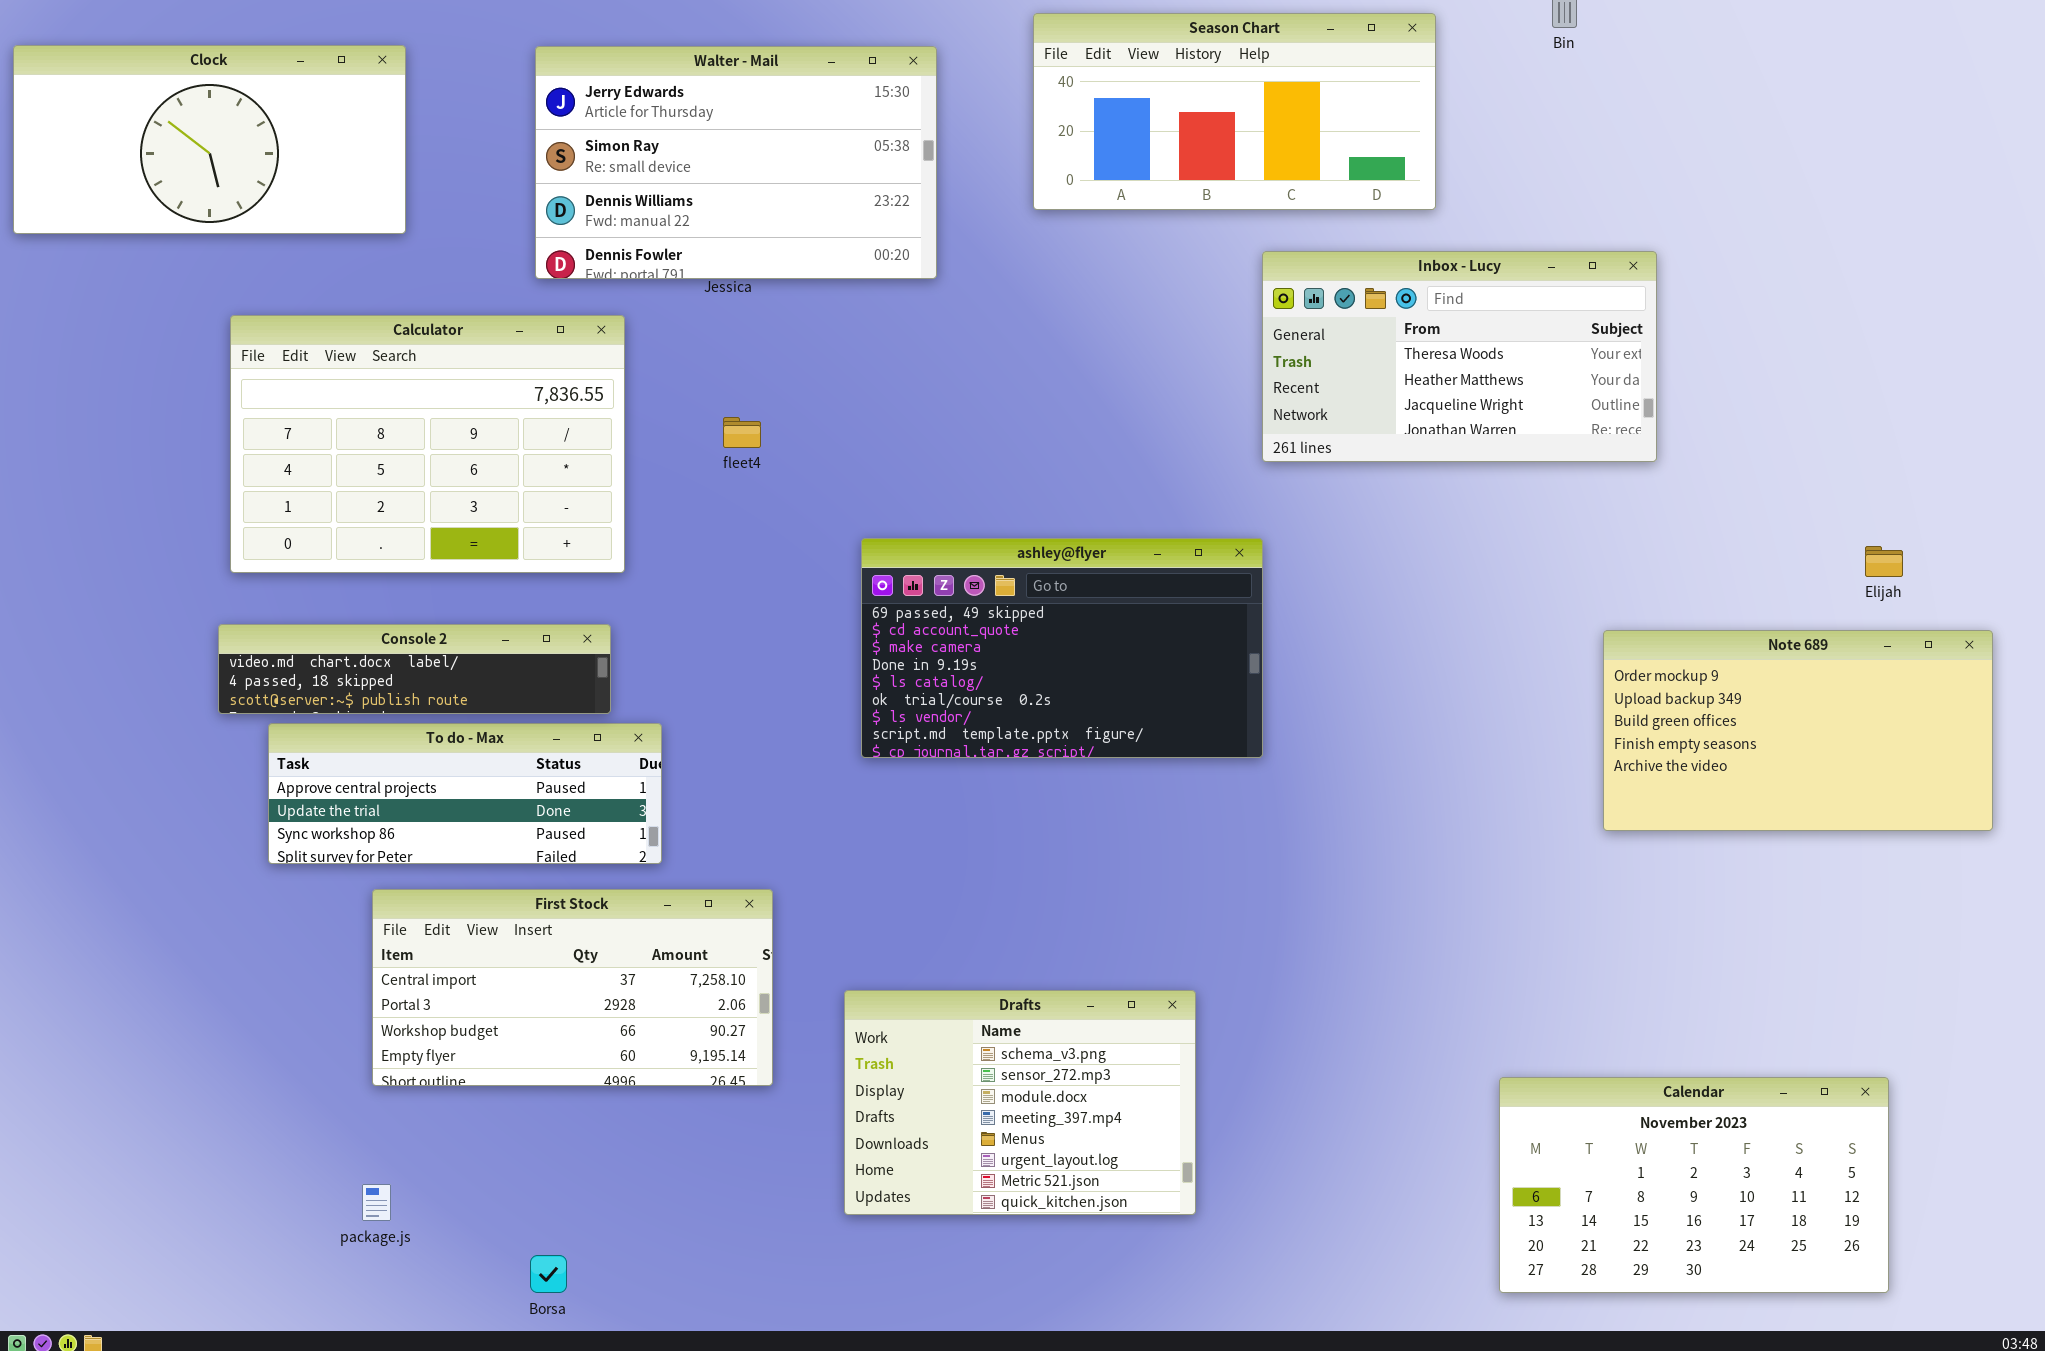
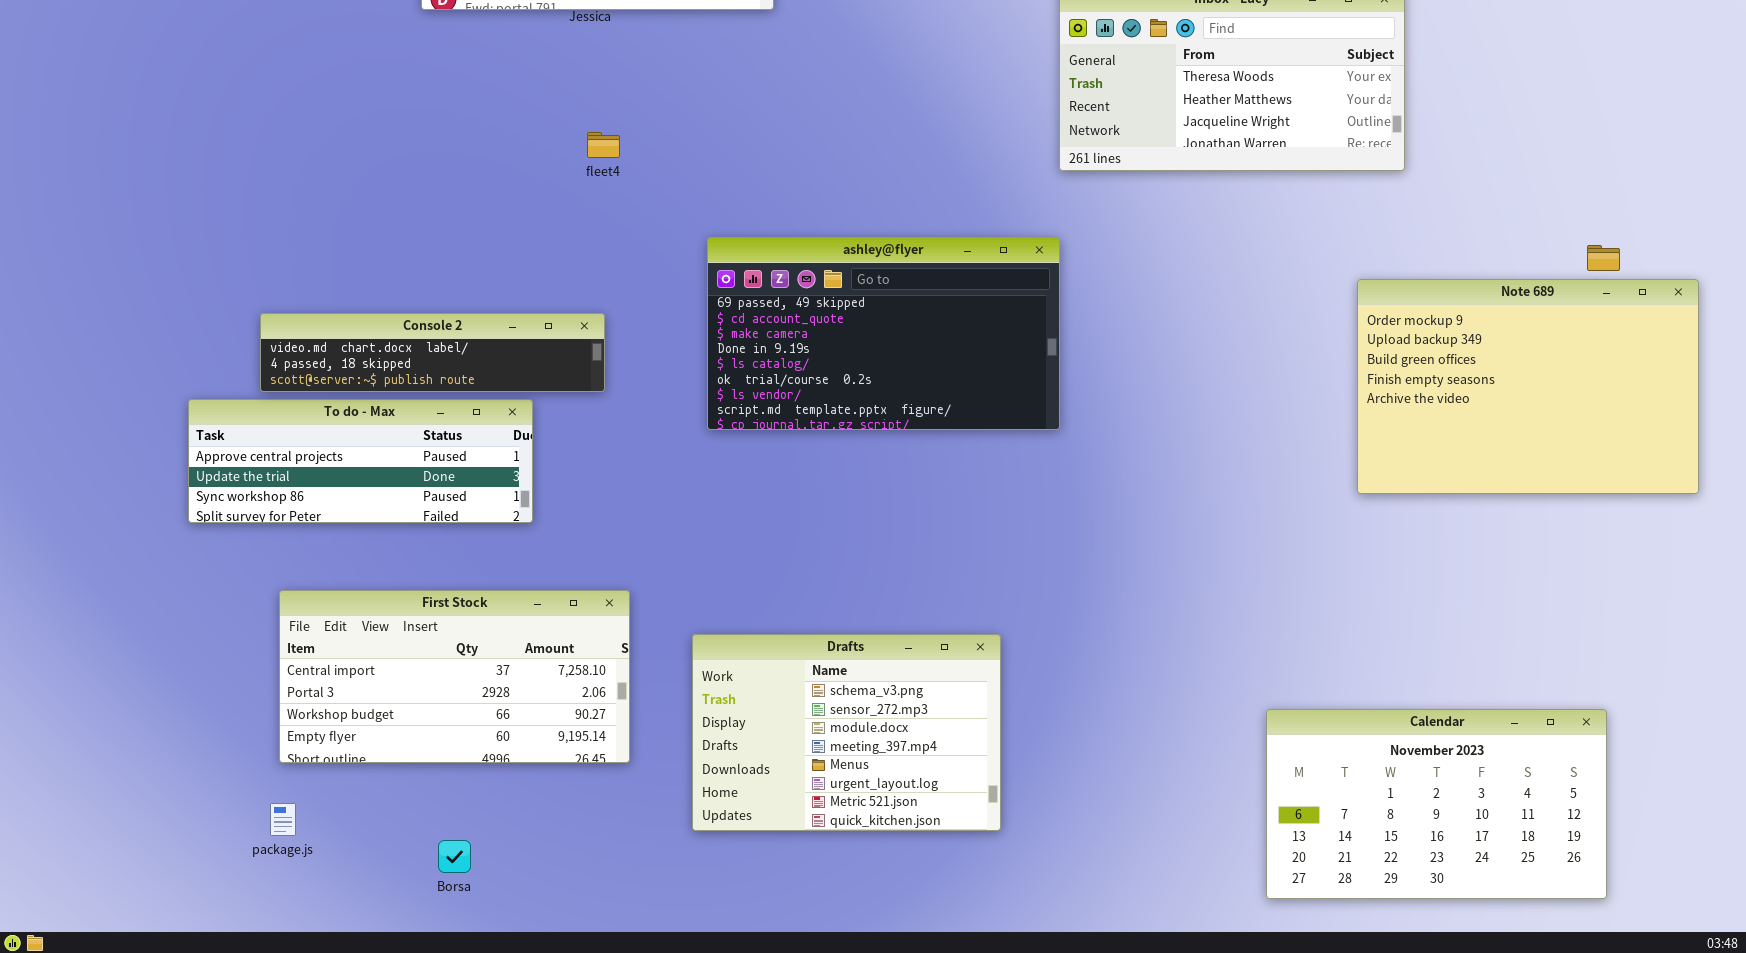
Calculator: [230,315,625,573] -> none, closed
Console 2: [218,624,611,714] -> [260,313,605,392], moved
Note 689: [1603,630,1993,831] -> [1357,279,1699,494], resized
First Stock: [372,889,773,1086] -> [279,590,630,763], moved
Borsa: [530,1255,567,1293] -> [438,840,471,873], moved

